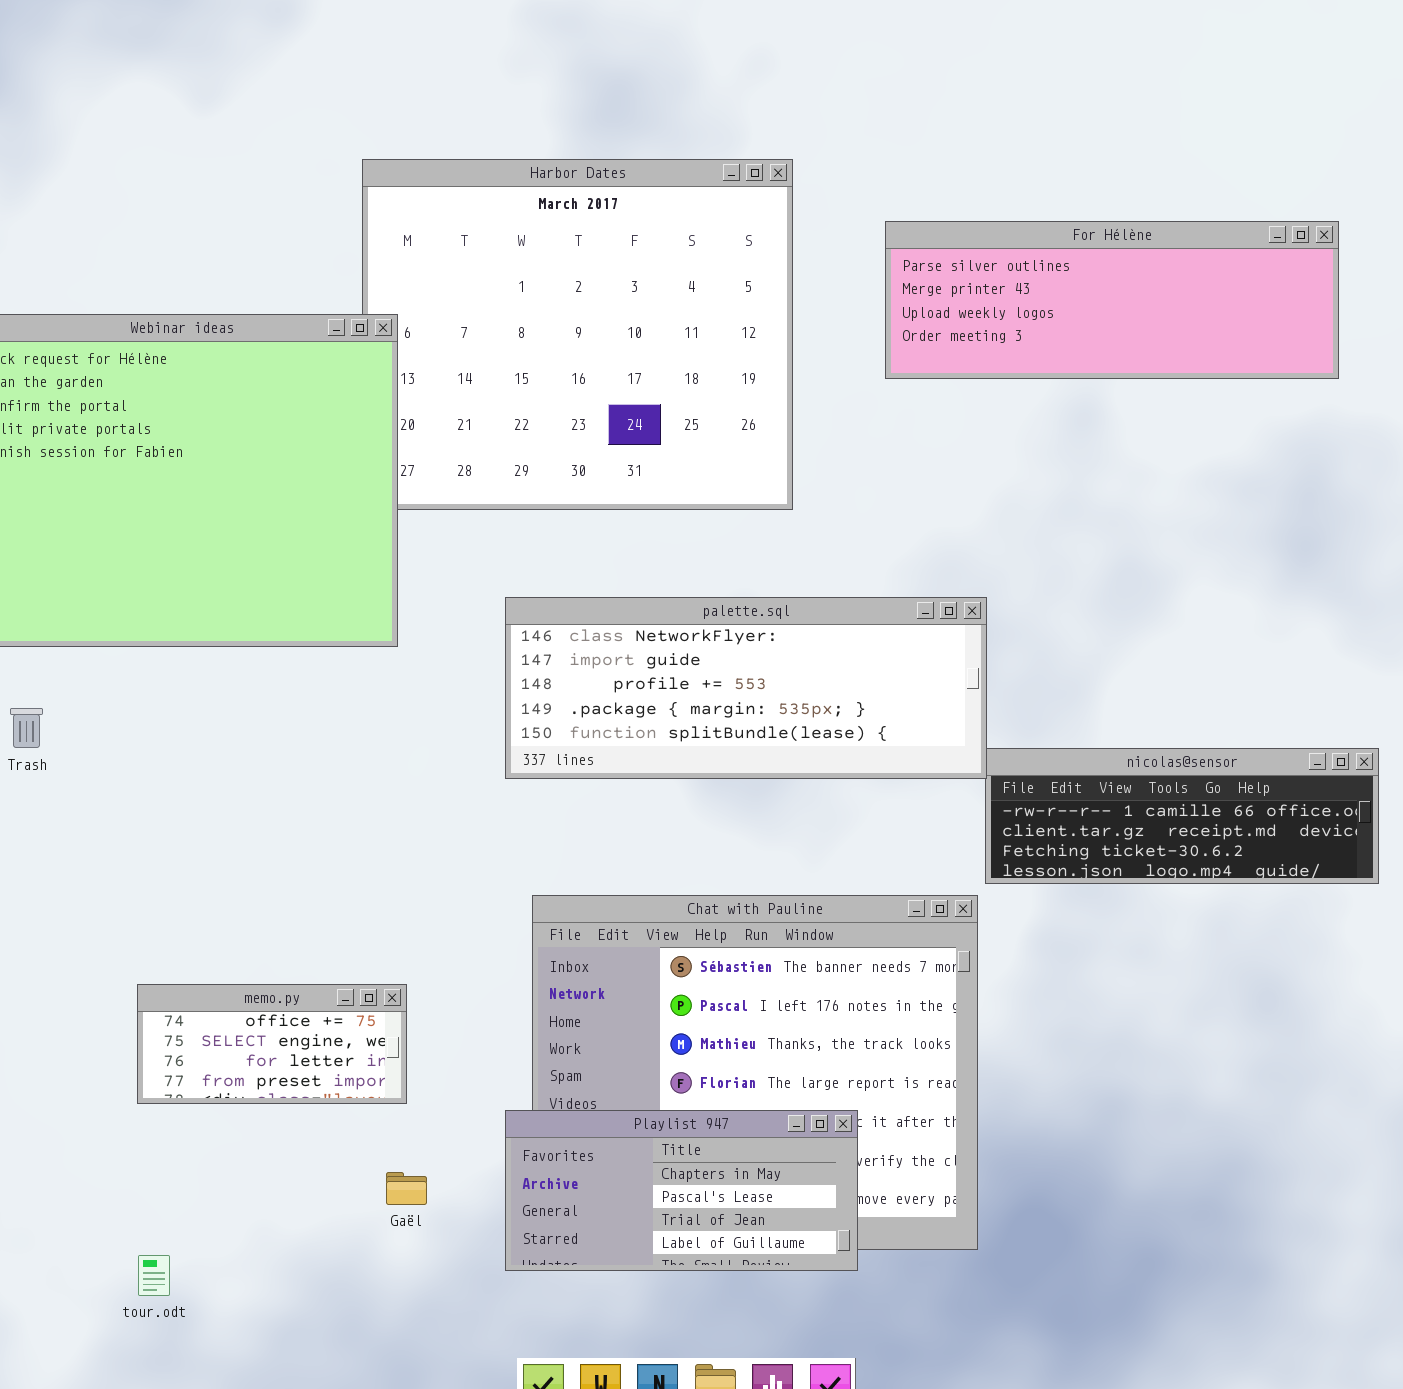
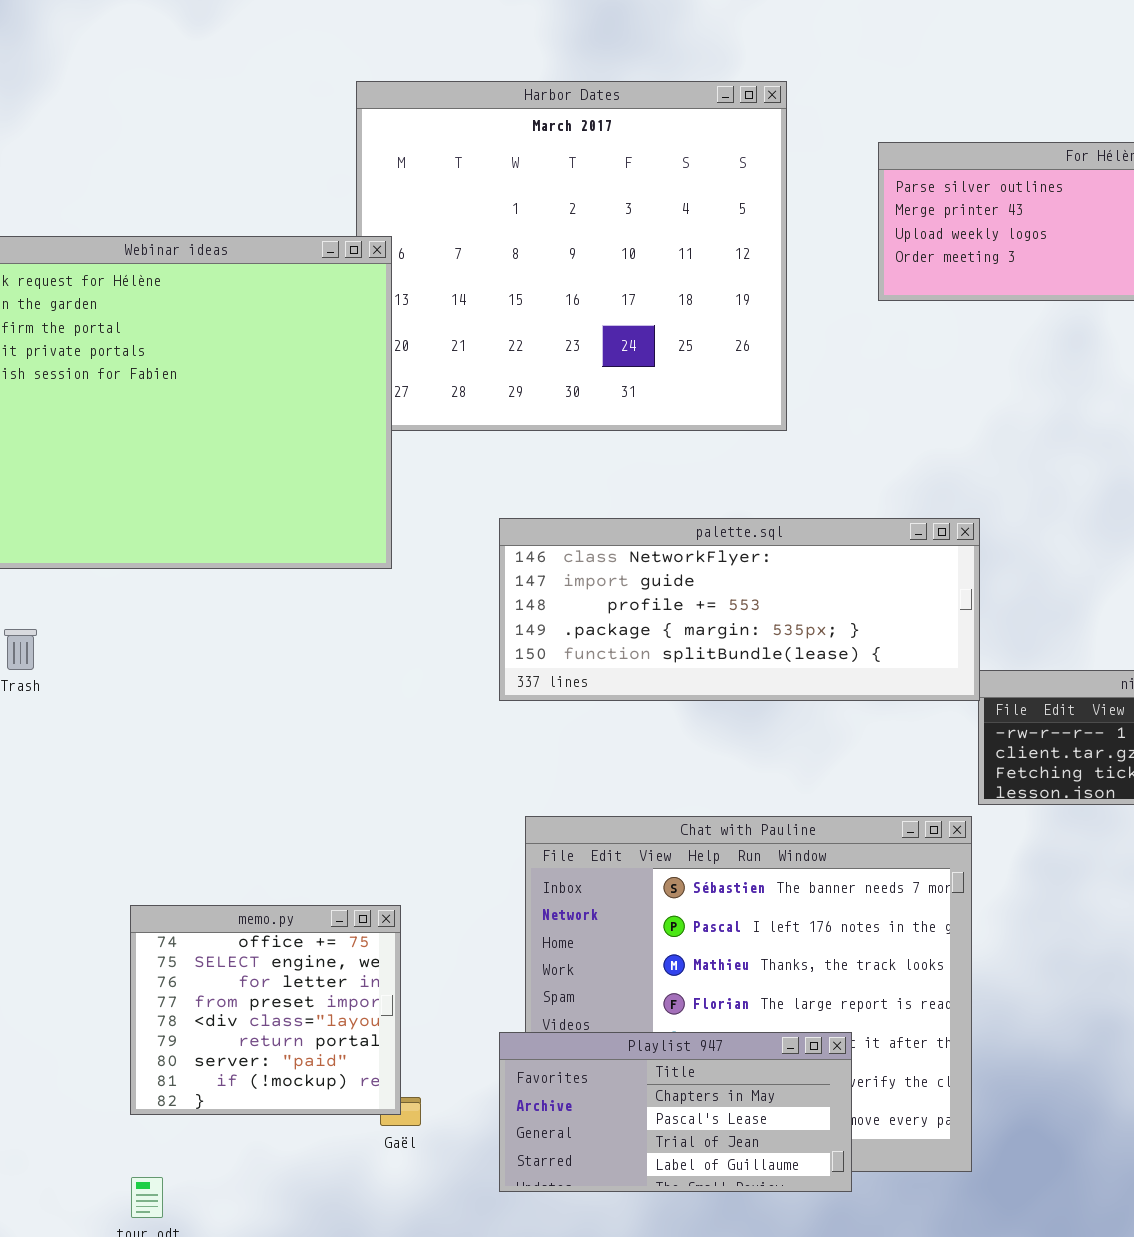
memo.py: [137,984,407,1104] -> [130,905,401,1115], resized

